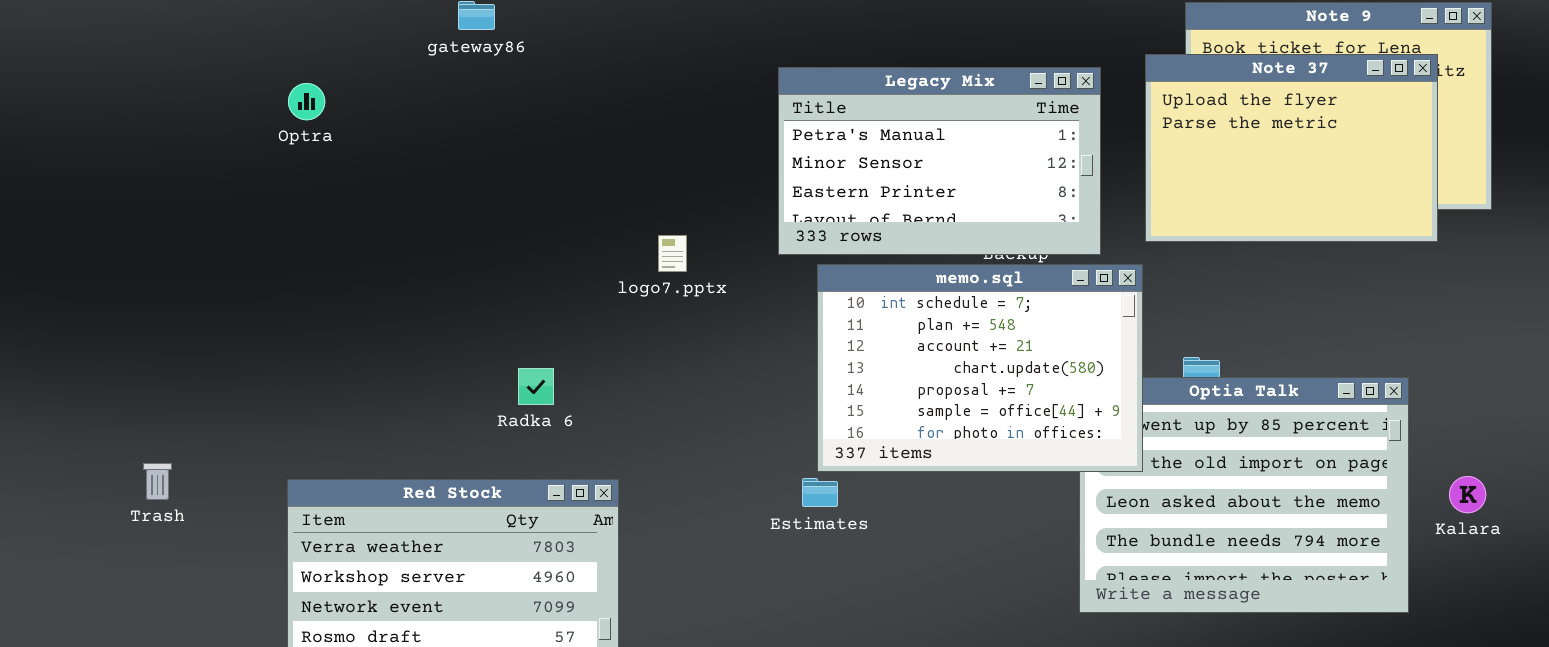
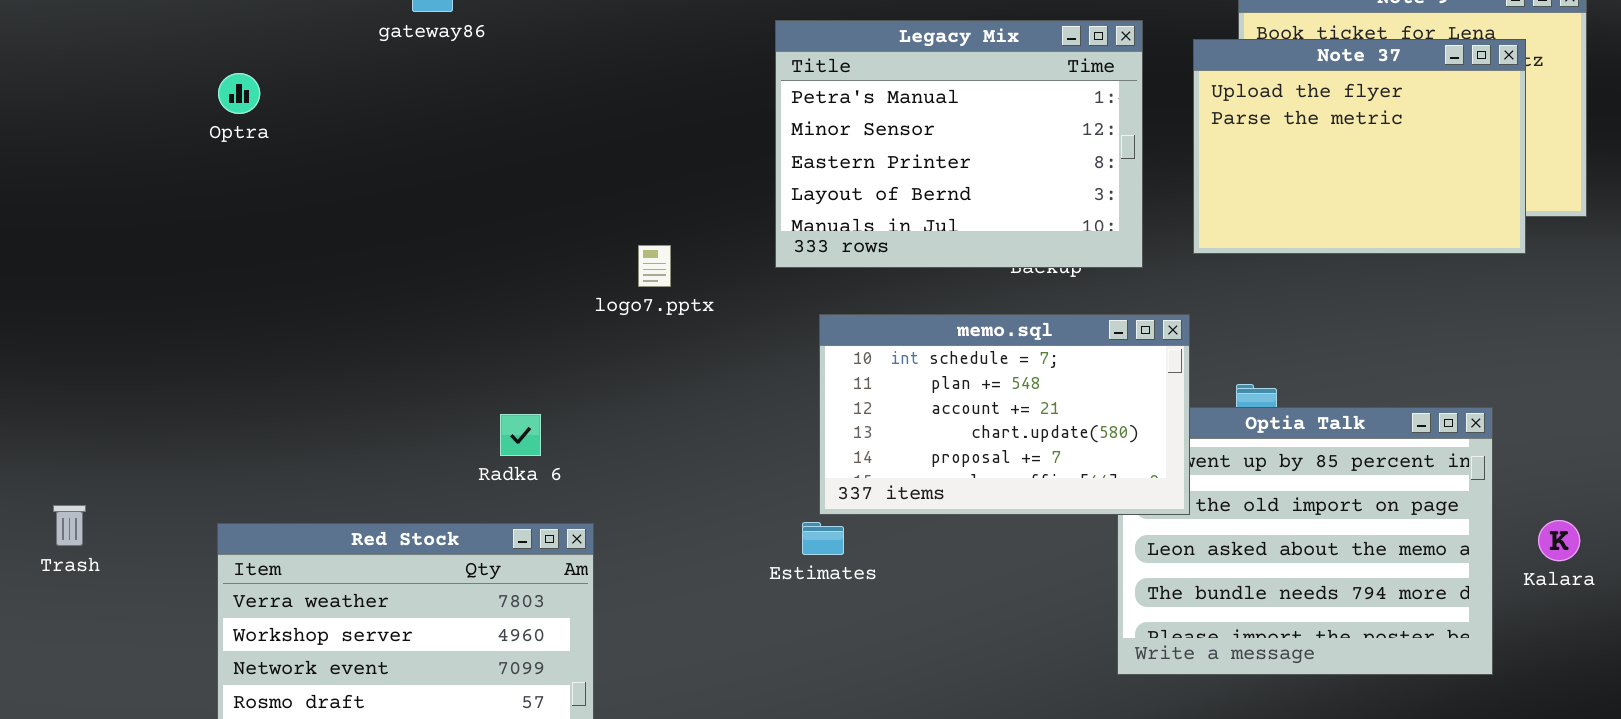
Legacy Mix: [778,67,1101,255] -> [775,20,1143,268], resized
memo.sql: [817,264,1143,472] -> [819,314,1190,515], resized
Radka 6: [518,368,554,405] -> [500,414,541,456], moved

